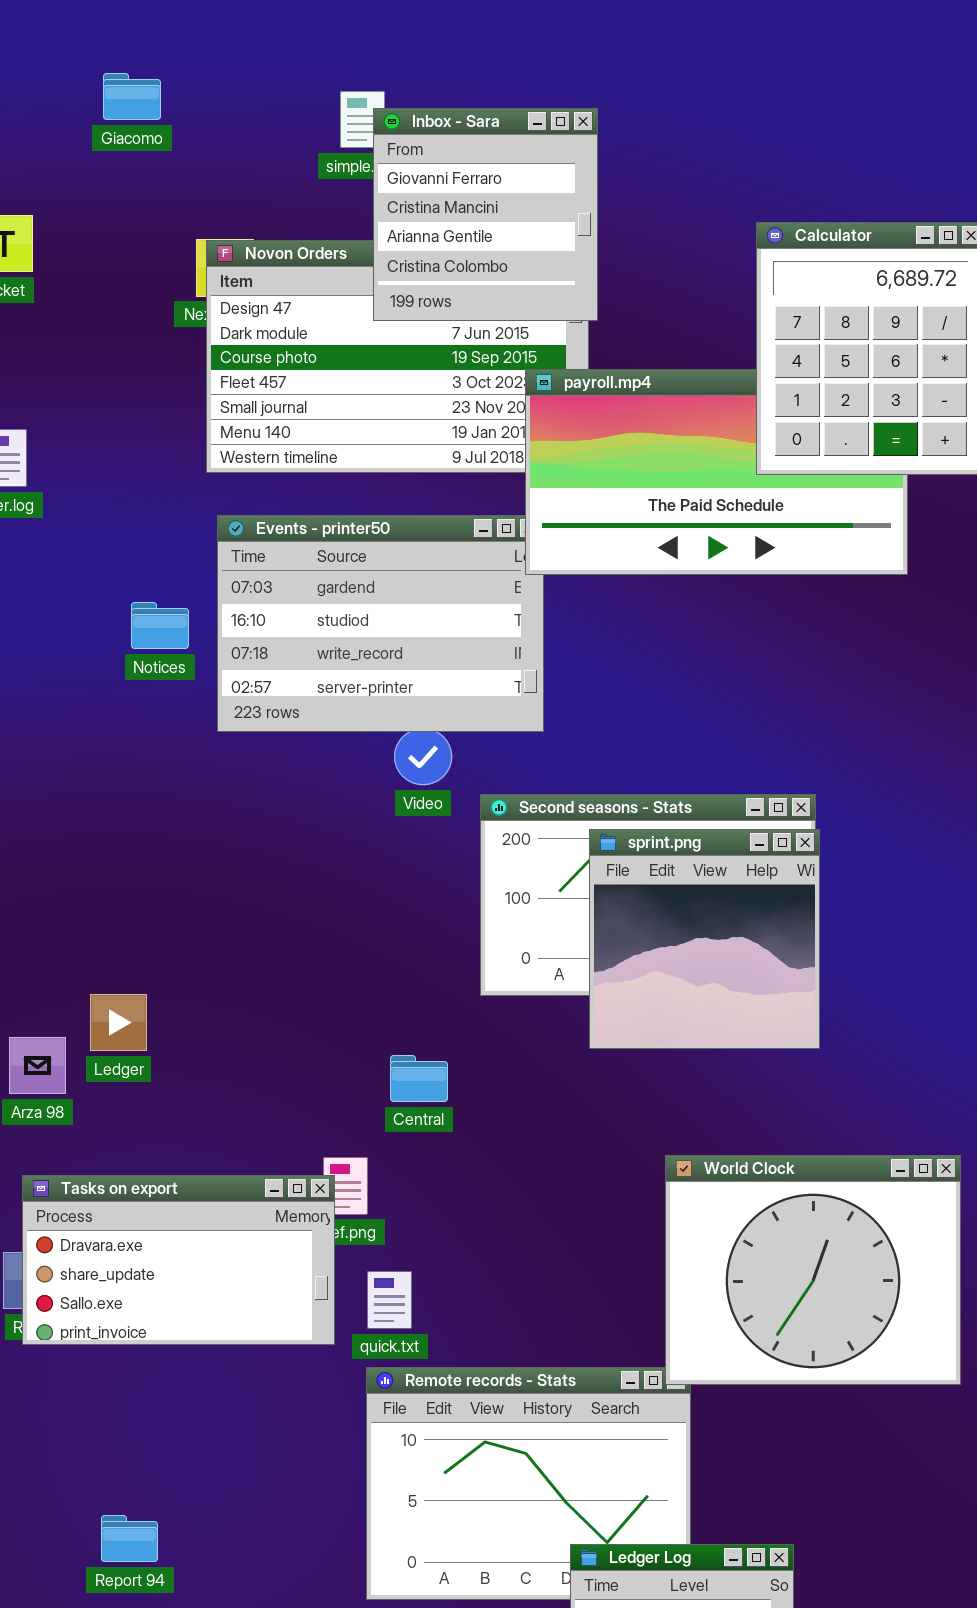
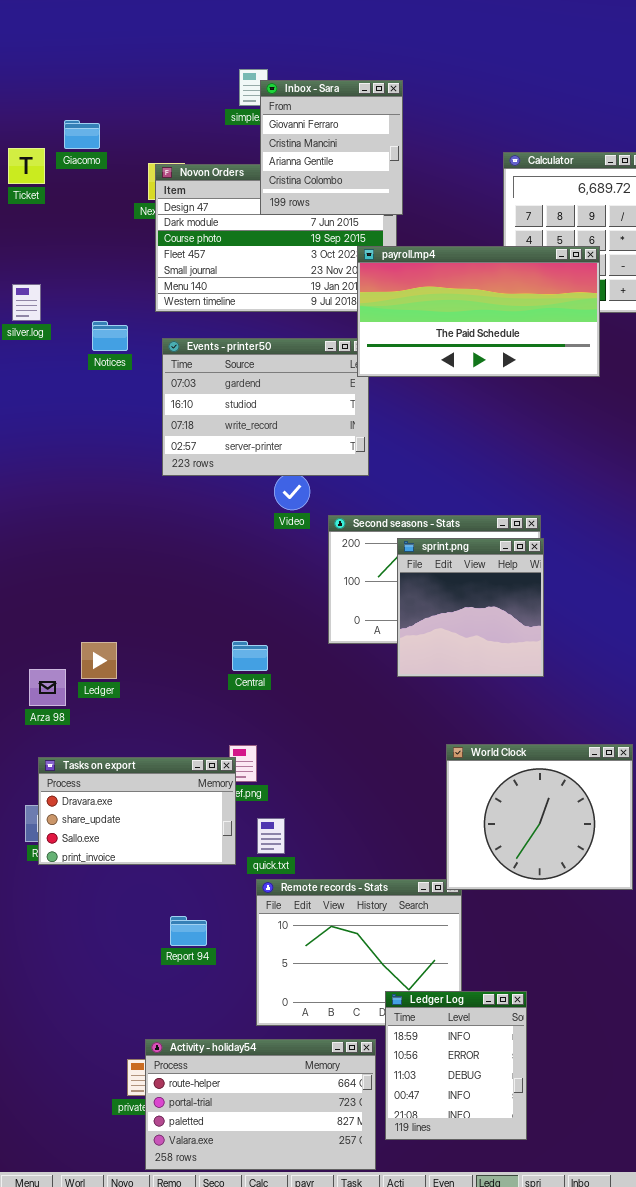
Giacomo: [103,73,161,120] -> [64,120,100,149], moved
payroll.mp4: [525,369,908,575] -> [357,246,600,377], raised
Notices: [131,602,189,649] -> [92,321,128,351], moved
Central: [390,1055,448,1102] -> [232,641,268,671], moved
Report 94: [101,1515,158,1562] -> [170,916,207,946], moved

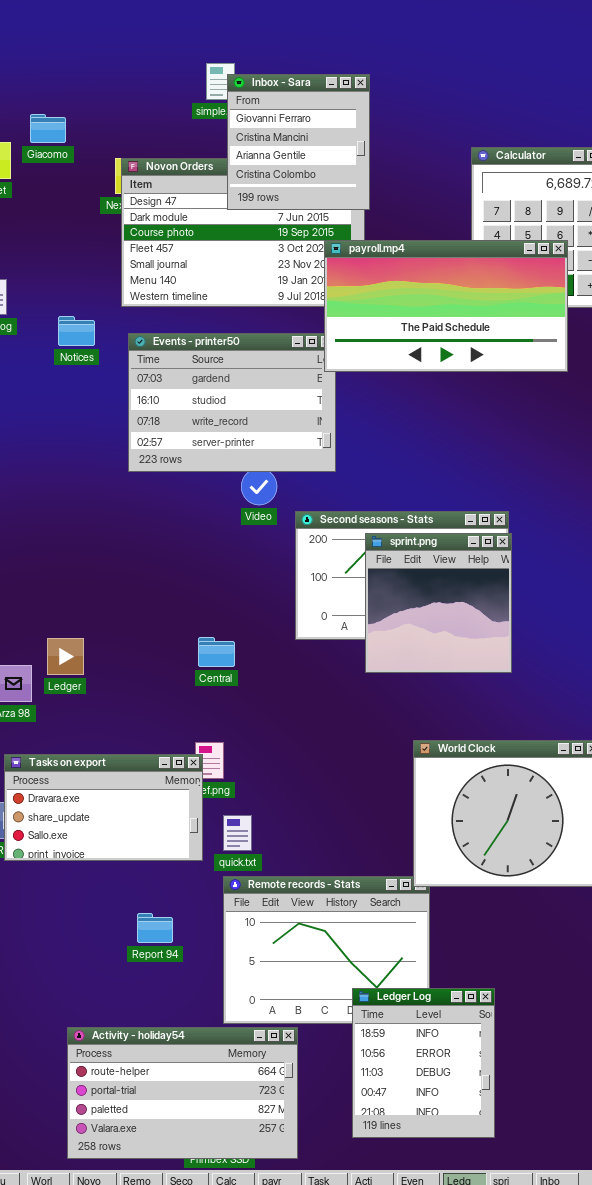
Activity - holiday54: [145,1039,376,1170] -> [67,1027,298,1159], moved

